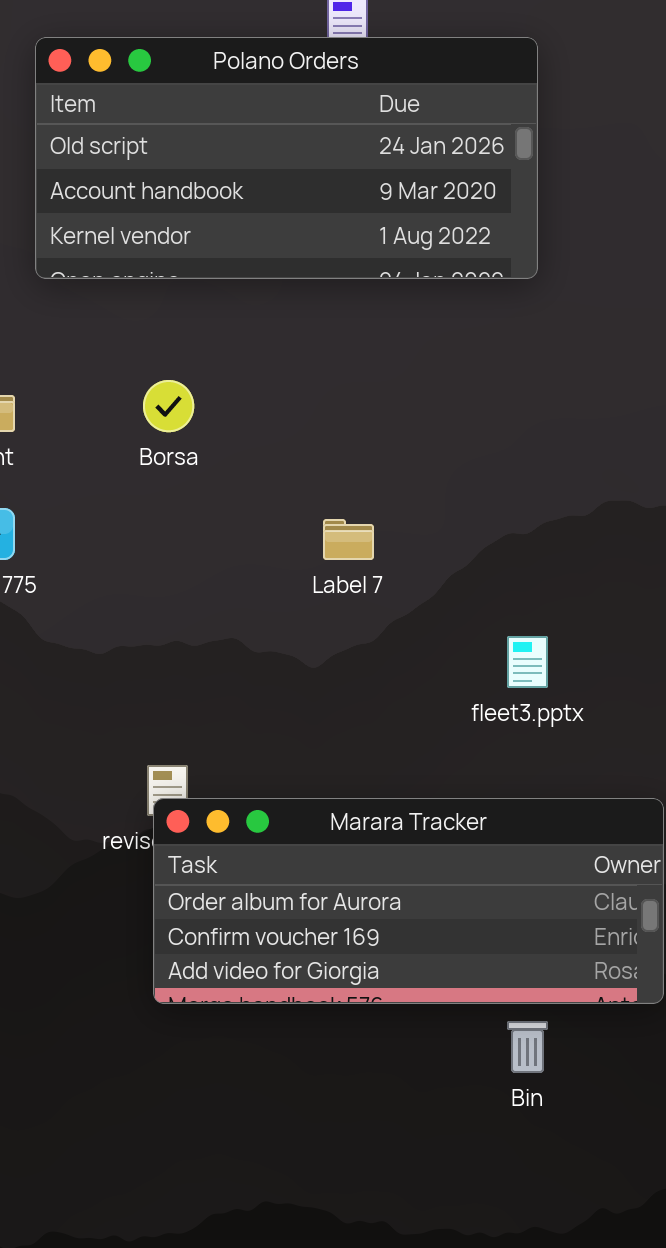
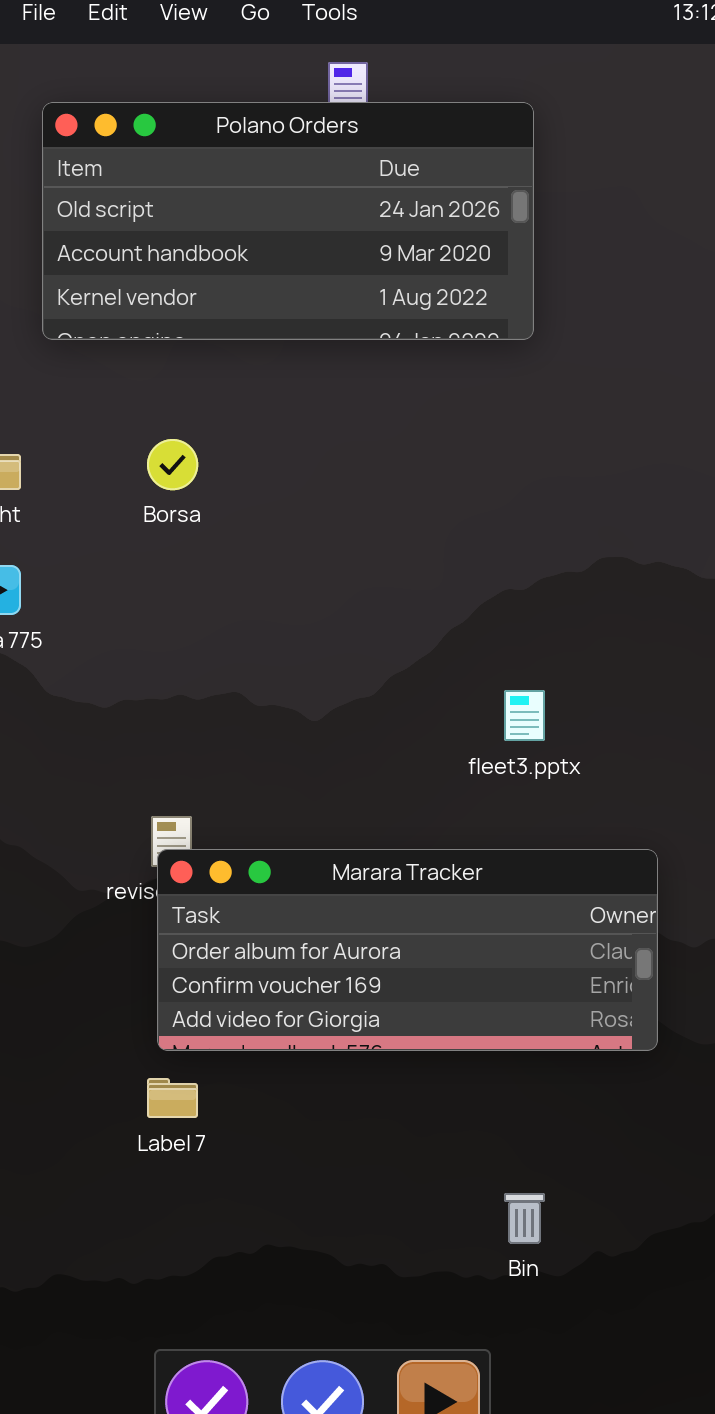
Label 7: [323,519,374,560] -> [147,1078,198,1118], moved
Bin: [507,1021,548,1073] -> [504,1193,545,1244], moved

